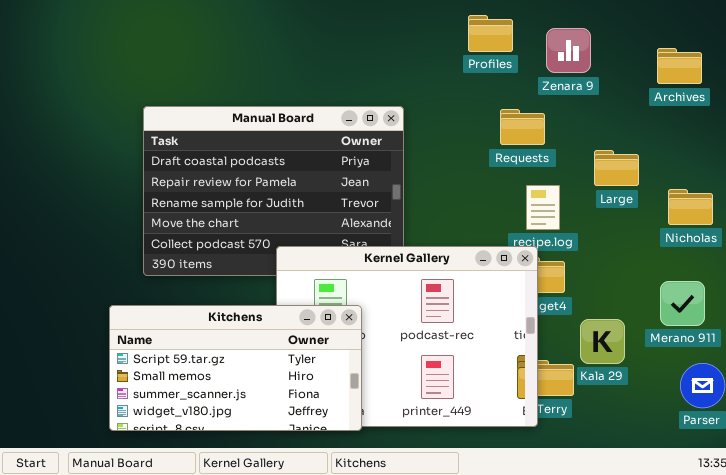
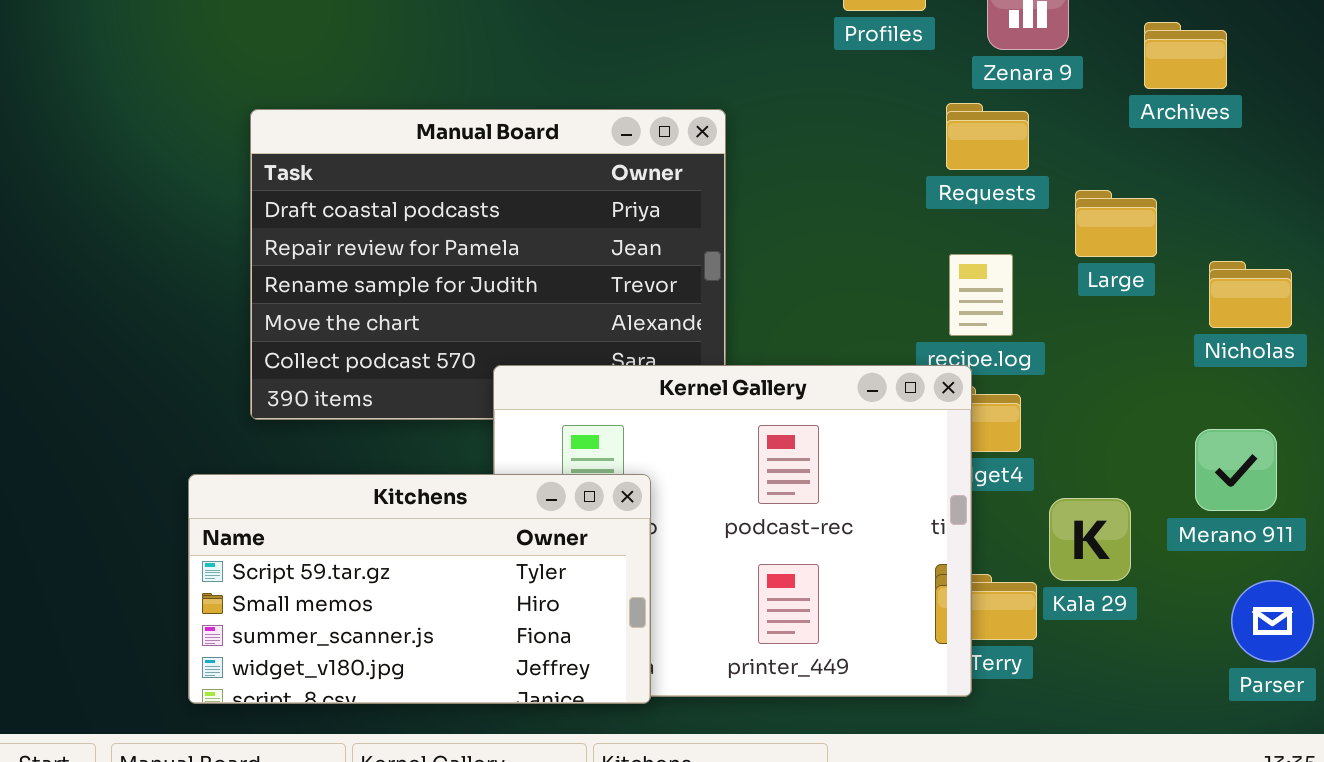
Archives: [657,48,702,84] -> [1144,22,1227,89], moved
Requests: [500,109,545,145] -> [946,103,1029,170], moved

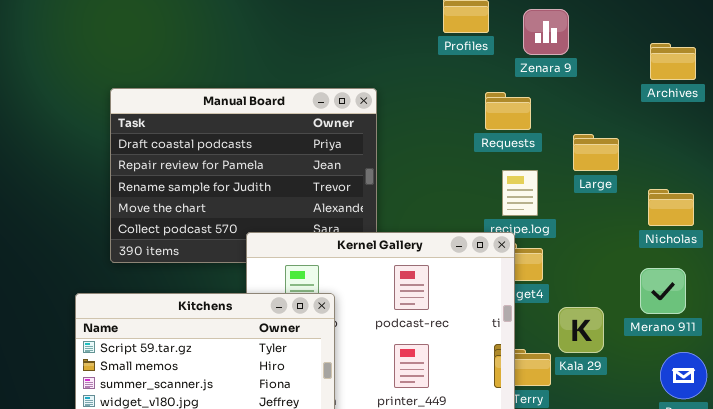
Archives: [1144,22,1227,89] -> [650,43,696,80], moved
Requests: [946,103,1029,170] -> [485,92,531,130], moved
Nicholas: [1209,261,1292,328] -> [648,189,694,226], moved

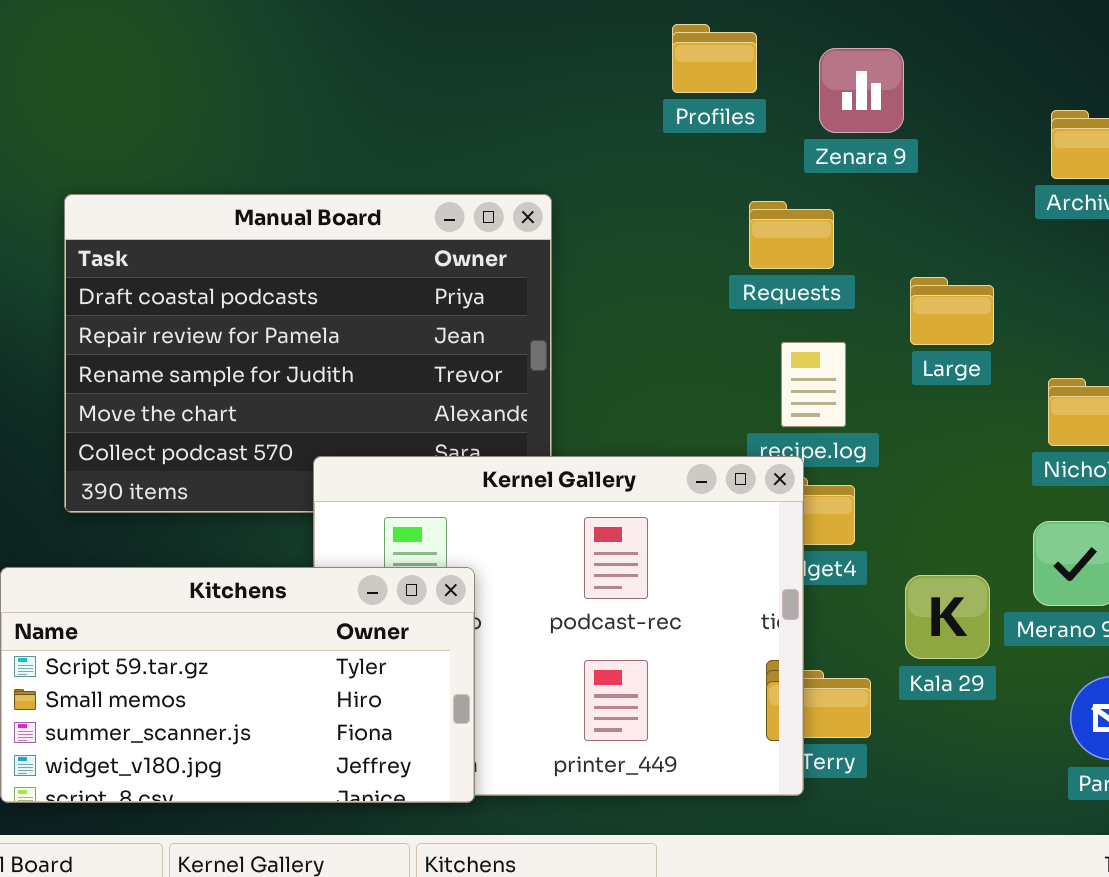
Kala 29: [558,307,604,353] -> [905,575,990,659], moved

